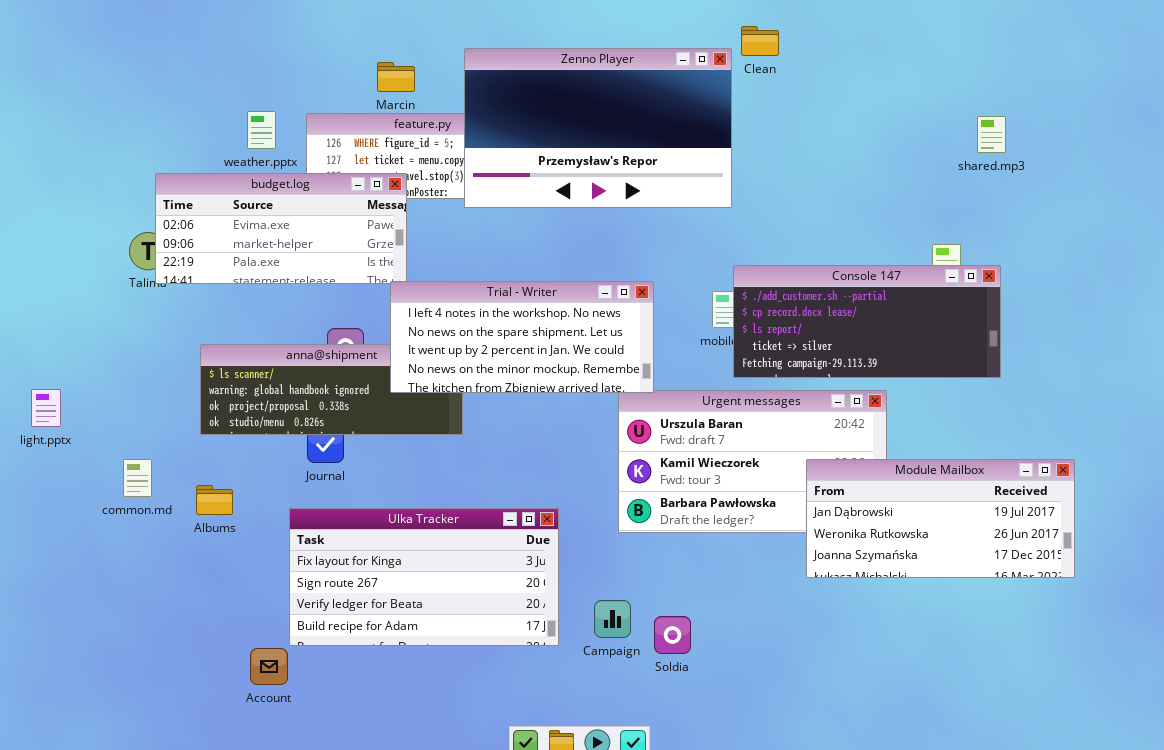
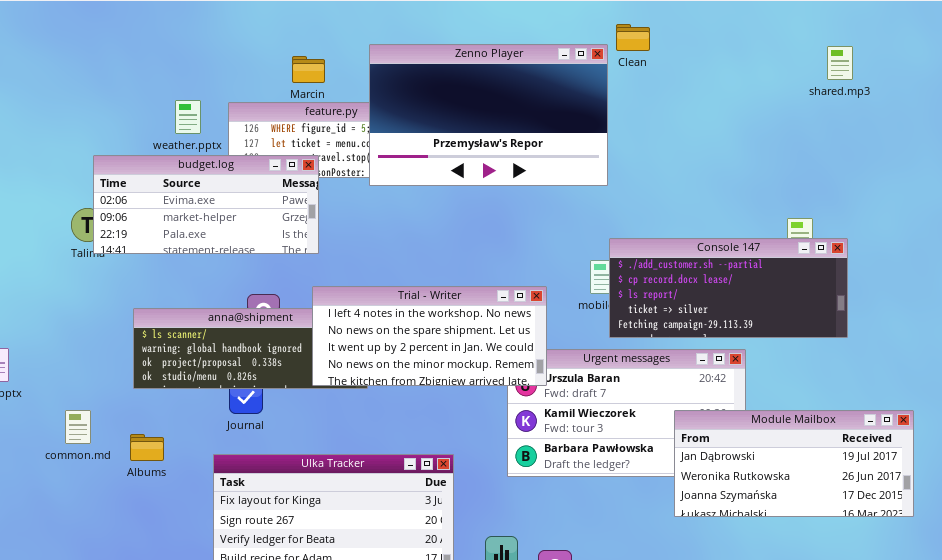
shared.mp3: [977,116,1006,153] -> [827,46,853,80], moved
Trial - Writer: [390,281,654,393] -> [312,286,547,386], moved

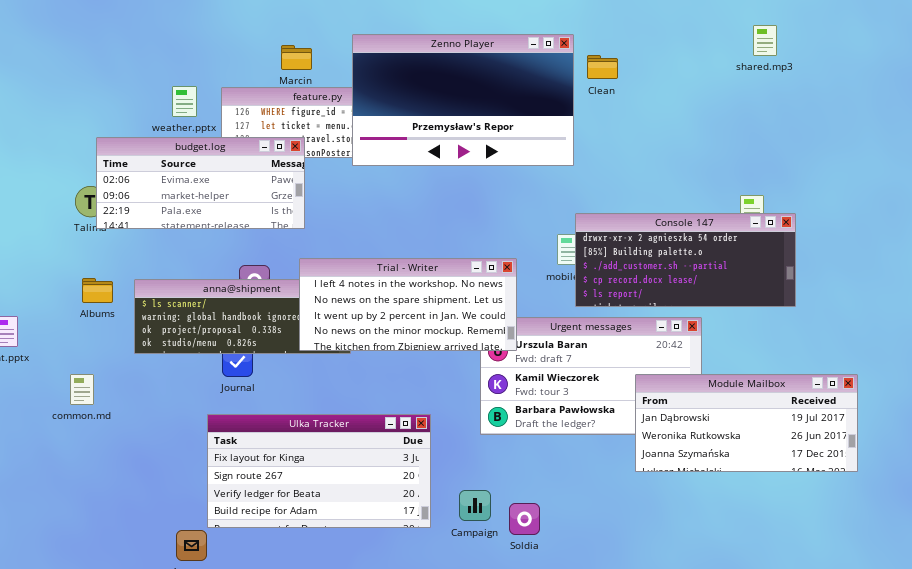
Clean: [616,24,650,51] -> [587,55,618,79], moved
shared.mp3: [827,46,853,80] -> [753,25,777,56], moved
Console 147: [609,238,848,338] -> [575,213,796,307], scrolled up 2 rows
Albums: [130,434,164,461] -> [82,278,113,303], moved

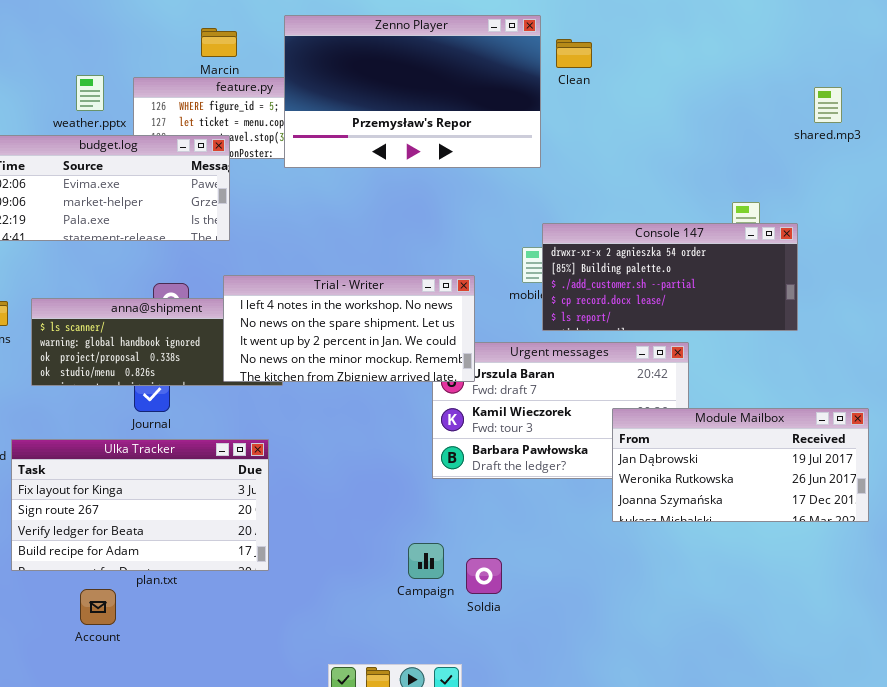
shared.mp3: [753,25,777,56] -> [814,87,842,123], moved
Ulka Tracker: [207,414,431,528] -> [11,439,269,571], moved

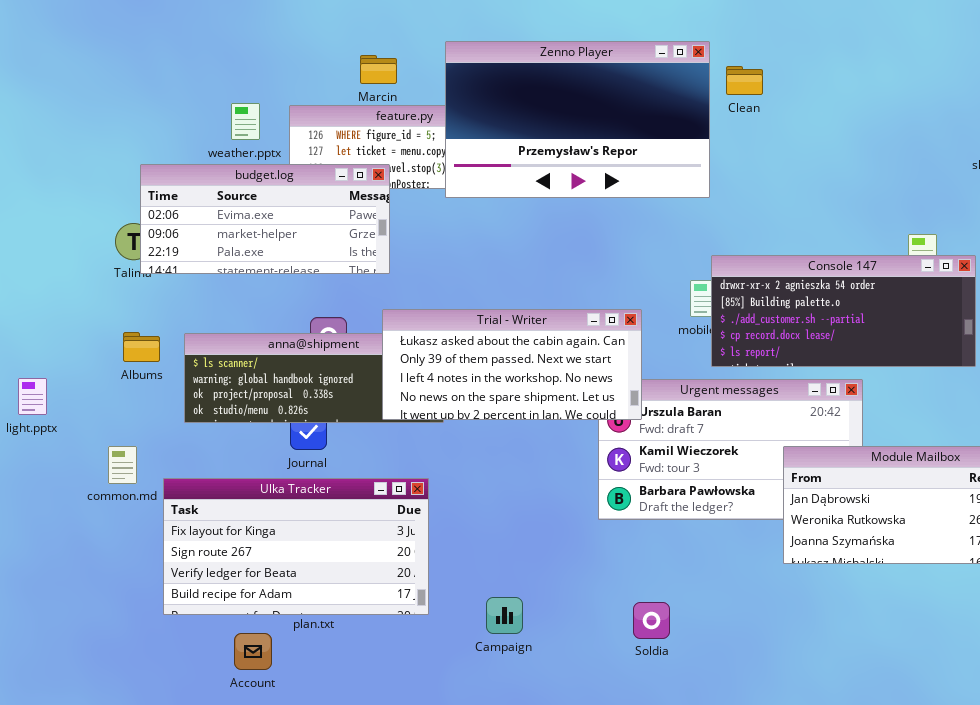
Trial - Writer: [223,275,475,382] -> [382,309,642,420], scrolled up 2 rows
Campaign: [408,543,444,579] -> [486,597,523,634], moved

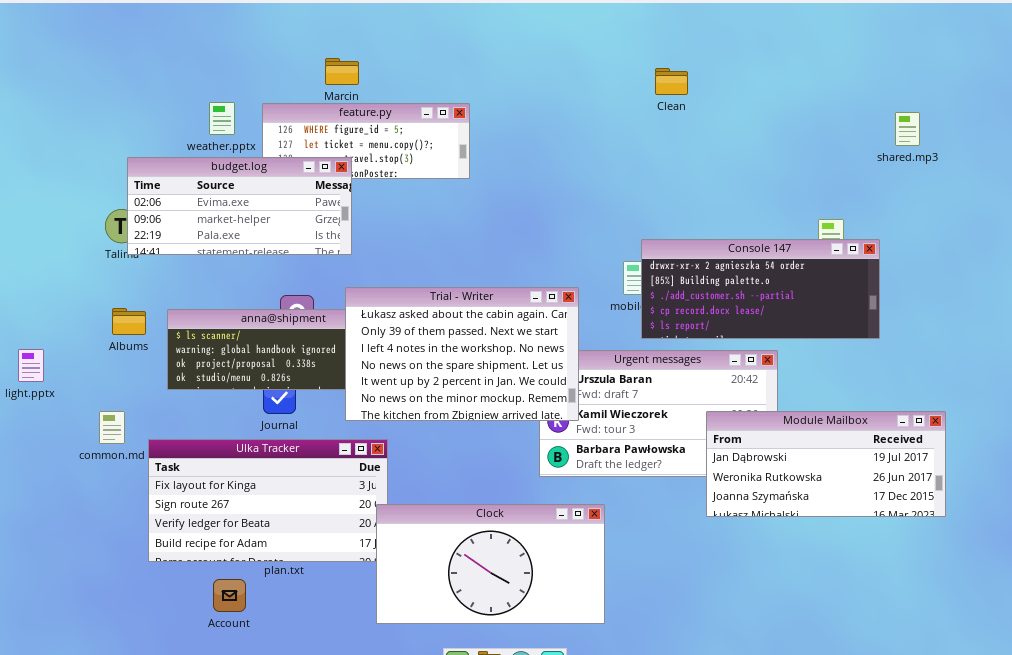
Zenno Player: [445,41,710,198] -> none, closed
Trial - Writer: [382,309,642,420] -> [345,287,579,421], resized
Clock: none -> [376,504,605,624], opened

